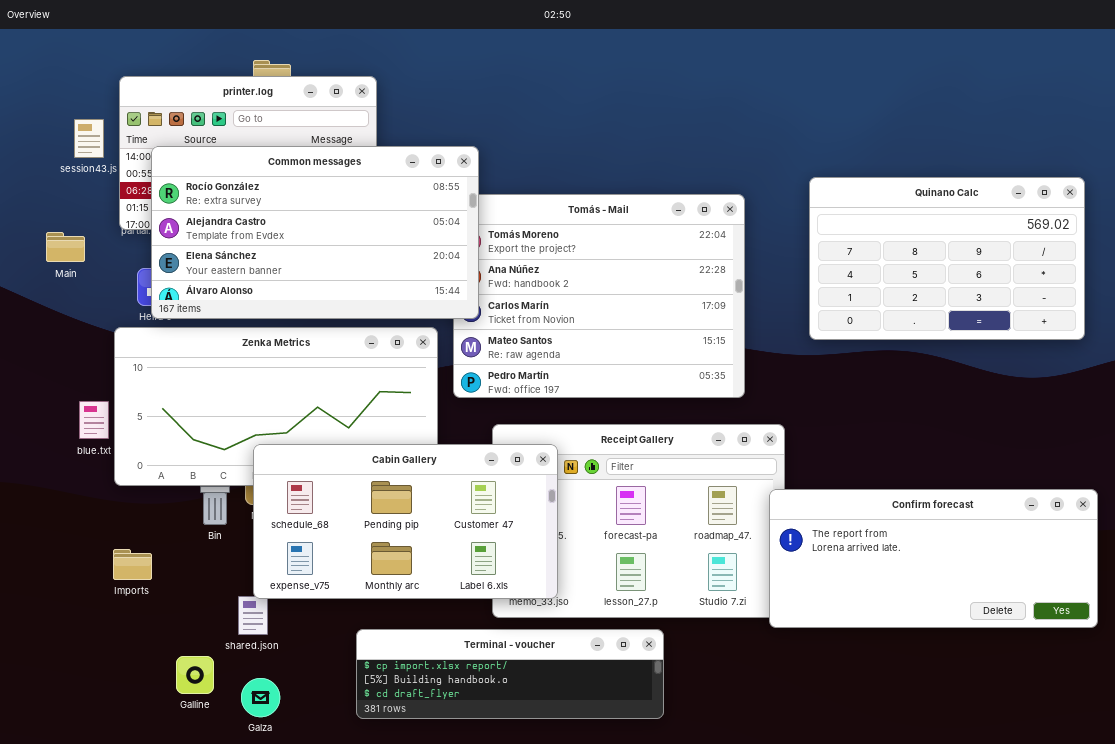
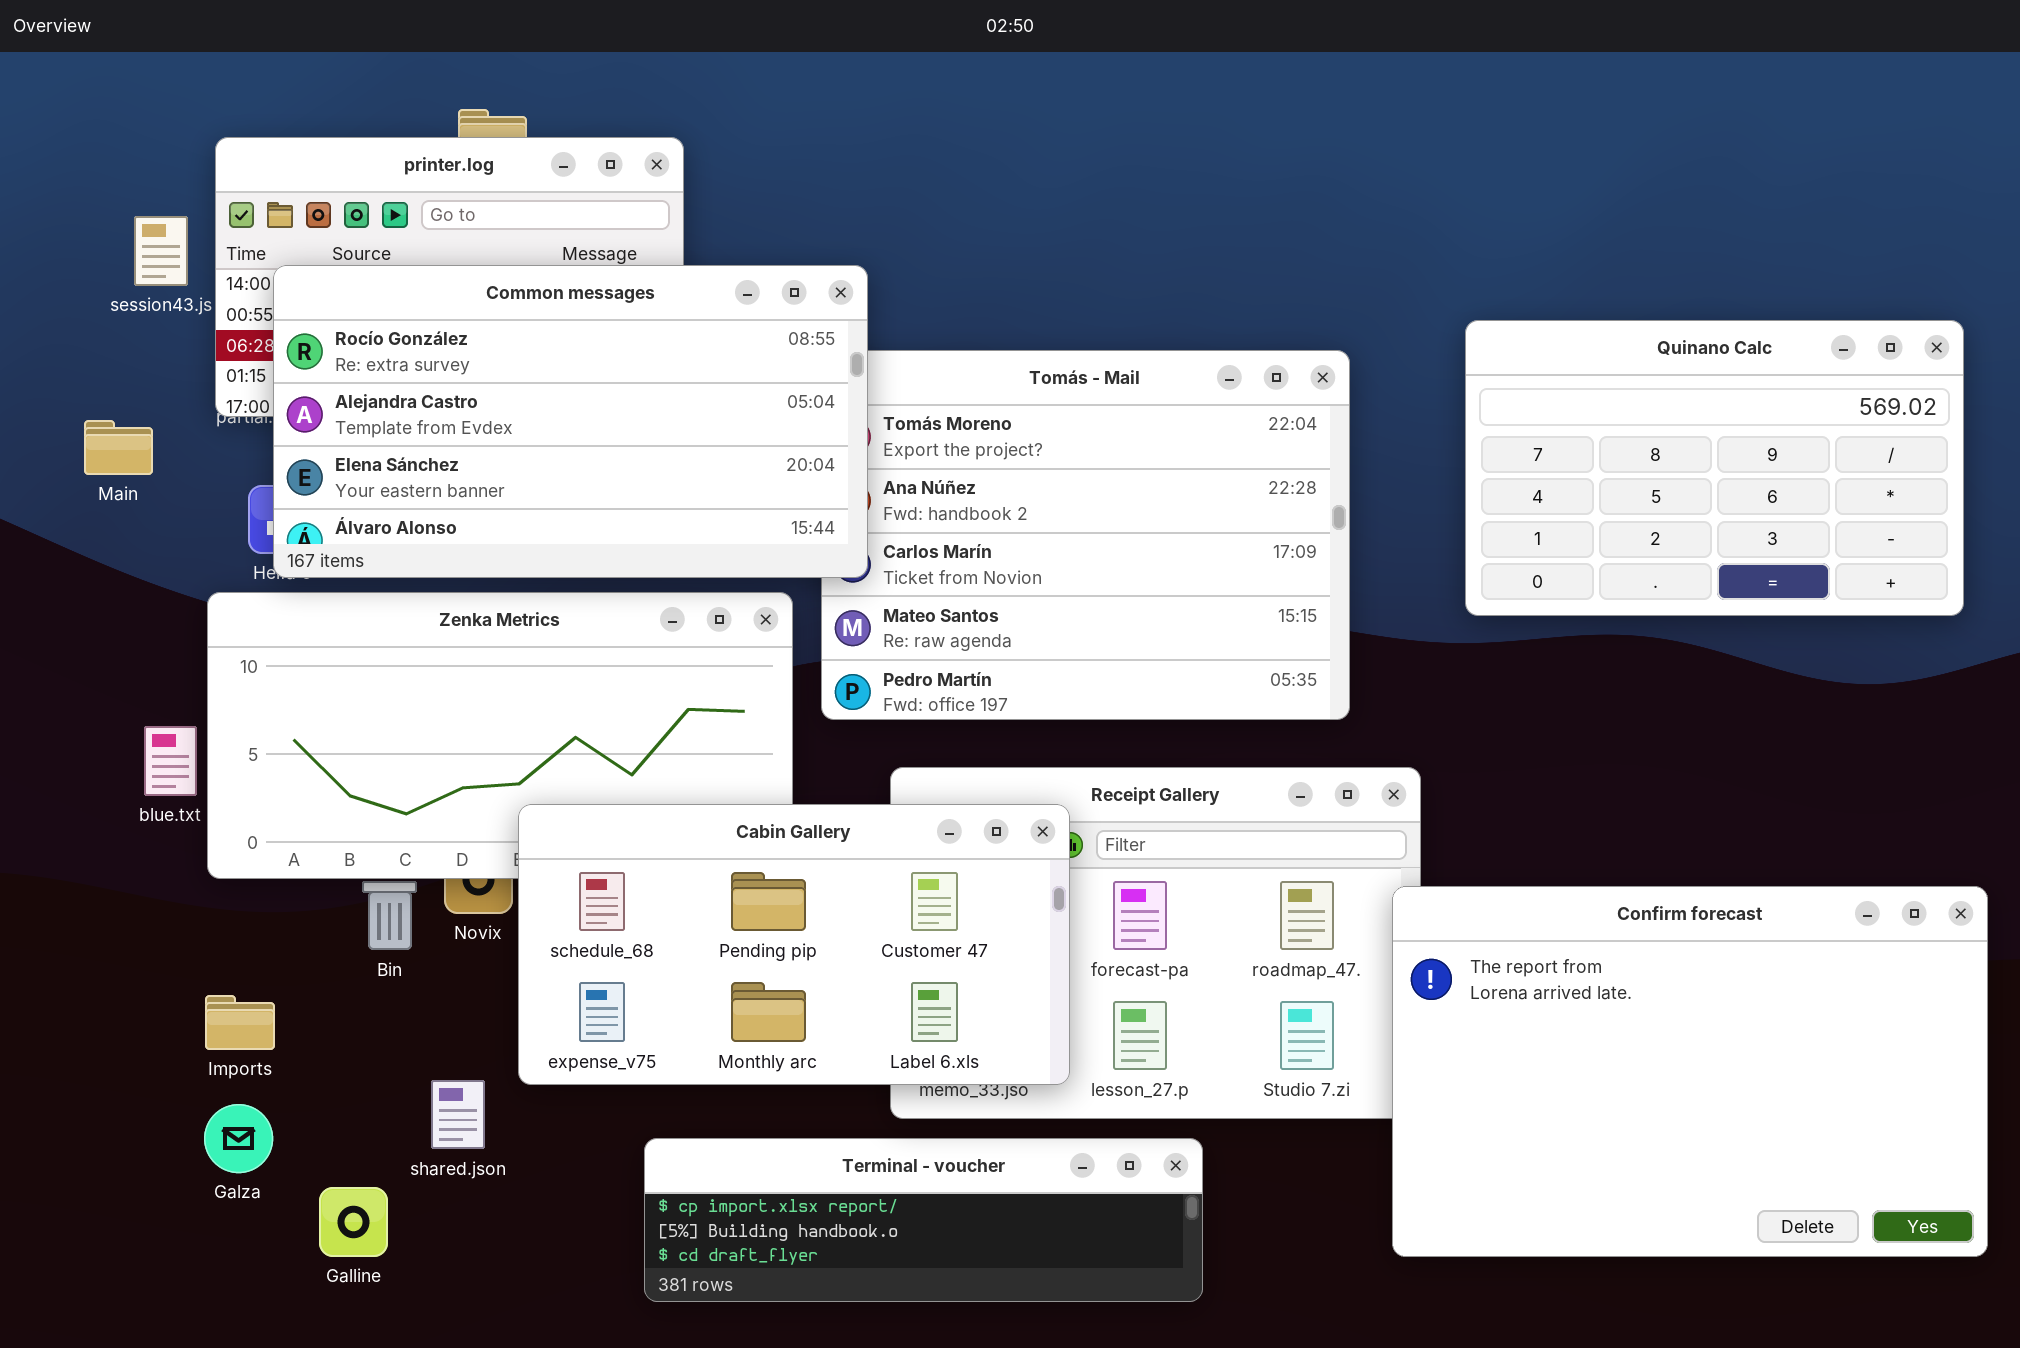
Cabin Gallery: [253,444,558,599] -> [518,804,1070,1085], moved
Confirm forecast: [769,489,1098,628] -> [1392,886,1988,1257], resized
Galza: [241,678,280,717] -> [204,1104,273,1173], moved

